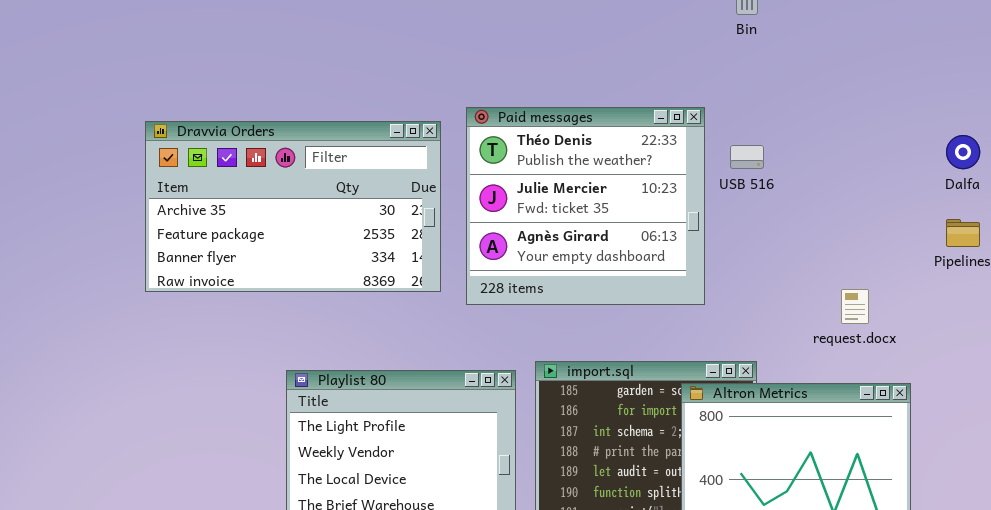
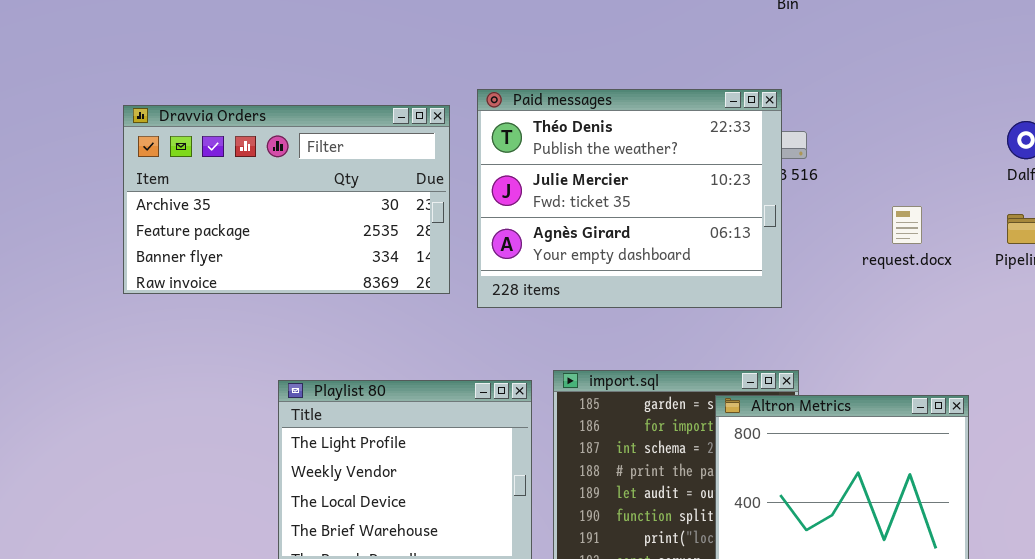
Paid messages: [466,107,705,305] -> [477,89,782,308], resized
request.docx: [841,289,869,324] -> [892,206,922,244], moved

